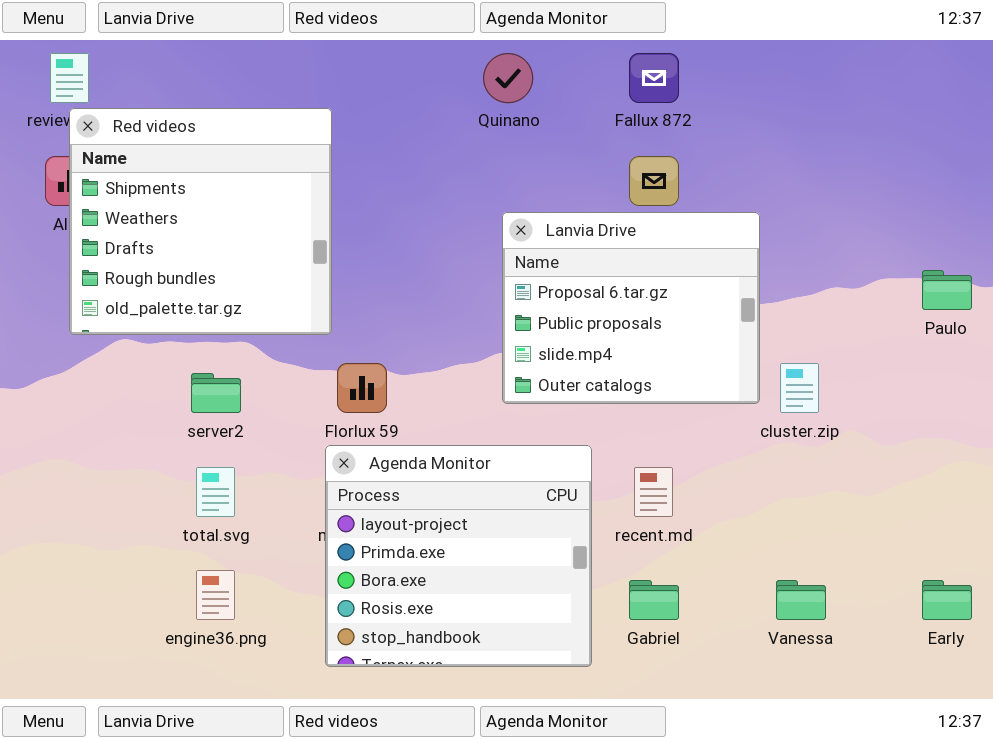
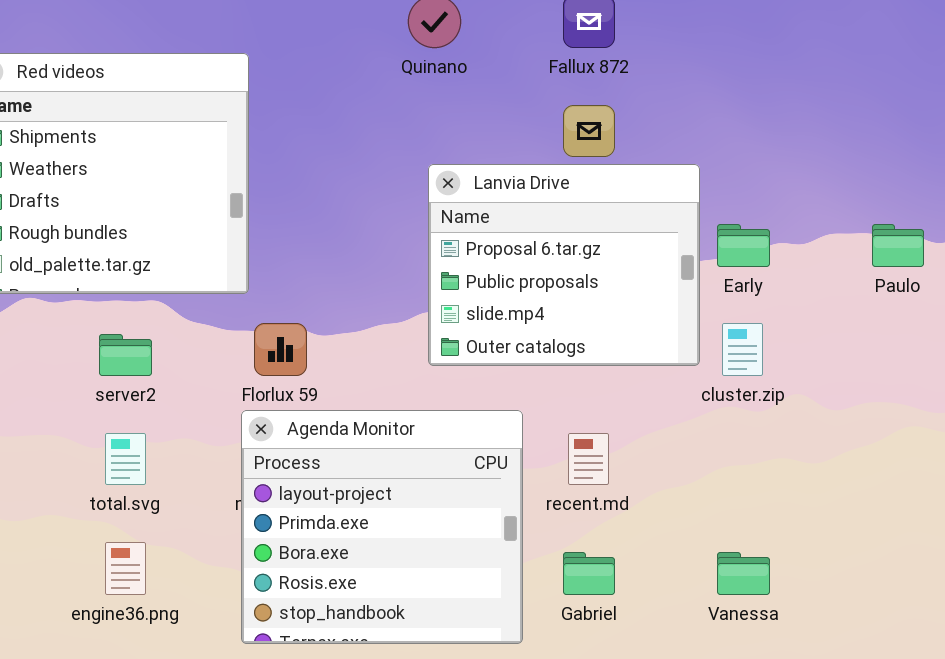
Early: [922,580,972,620] -> [717,224,770,267], moved

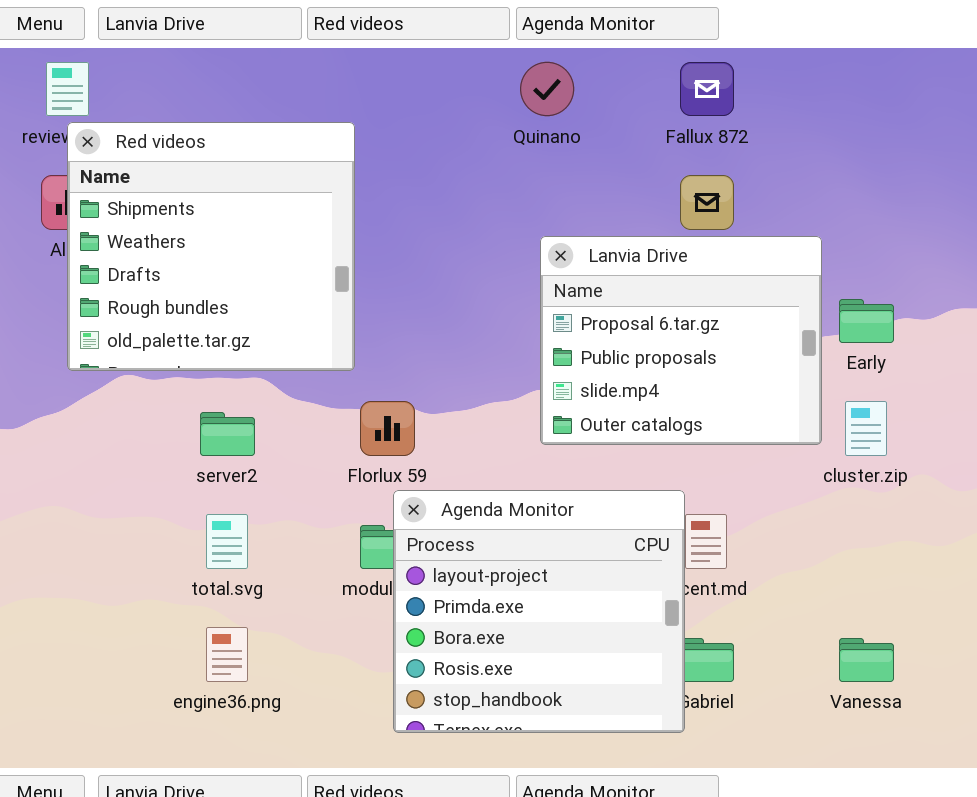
Agenda Monitor: [241,410,523,644] -> [393,490,685,733], moved

